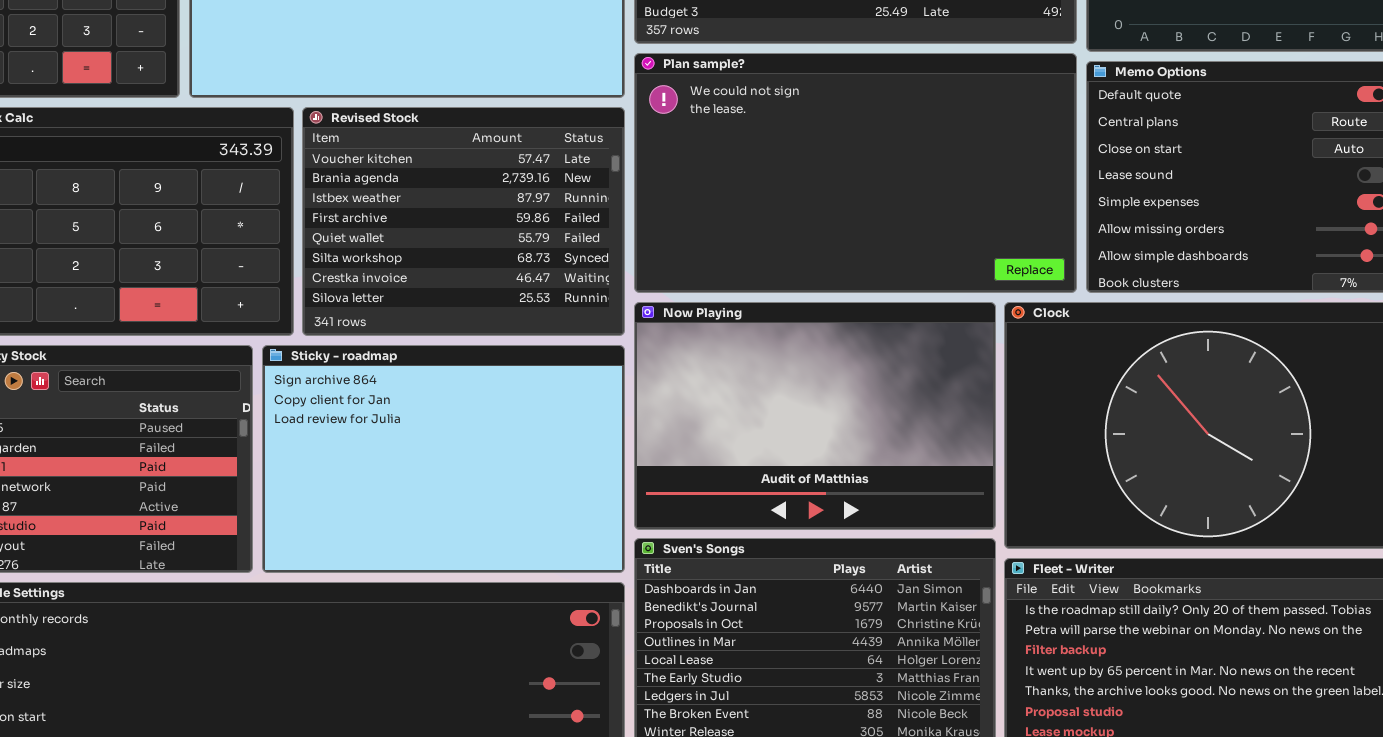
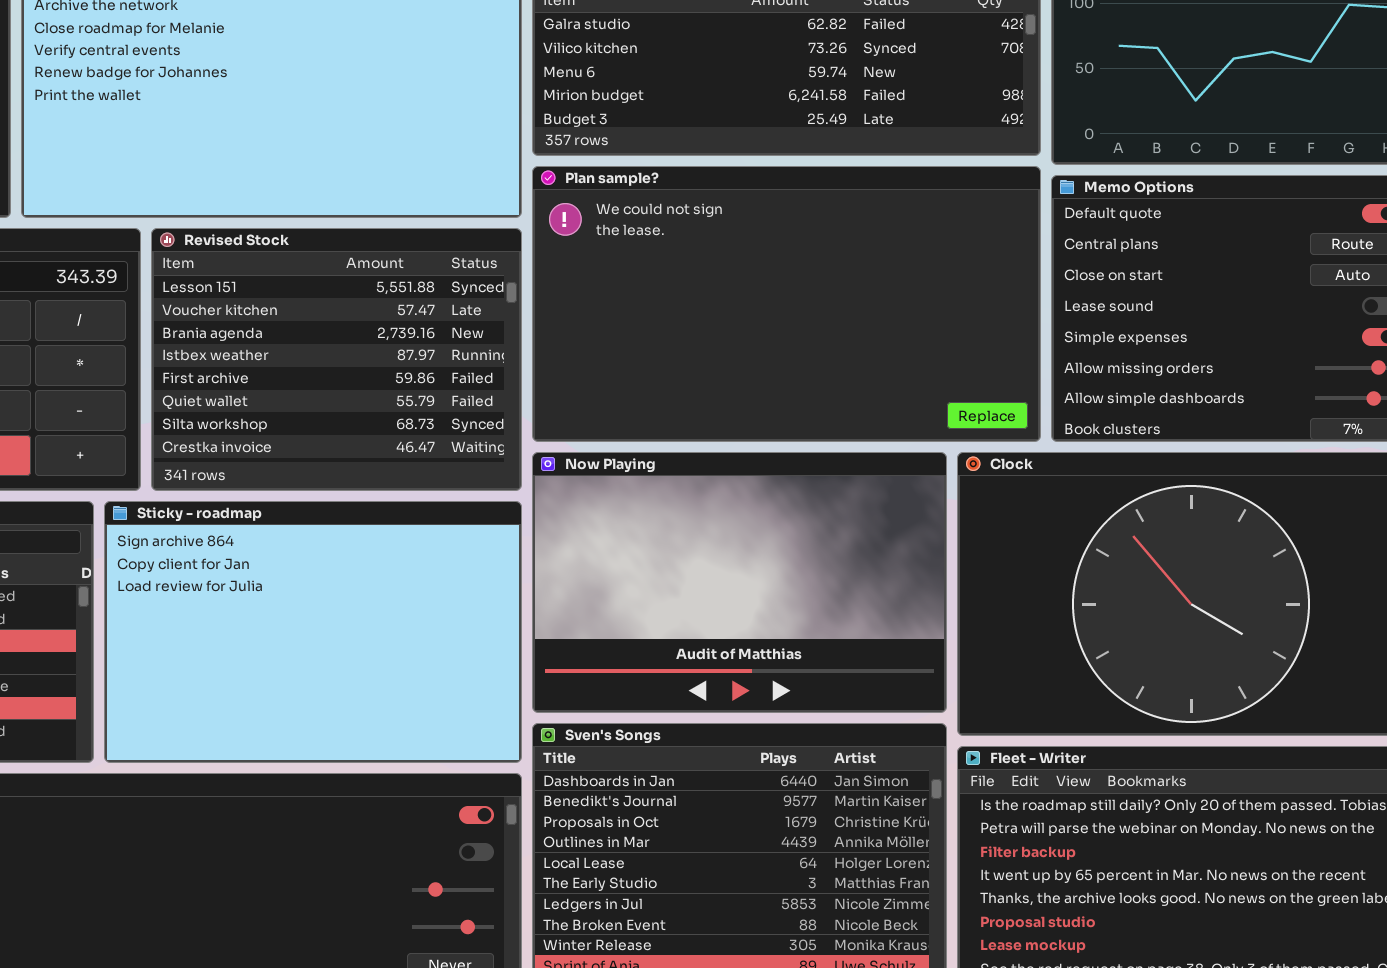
Revised Stock: [302,107,625,336] -> [151,228,522,491], scrolled up 1 row

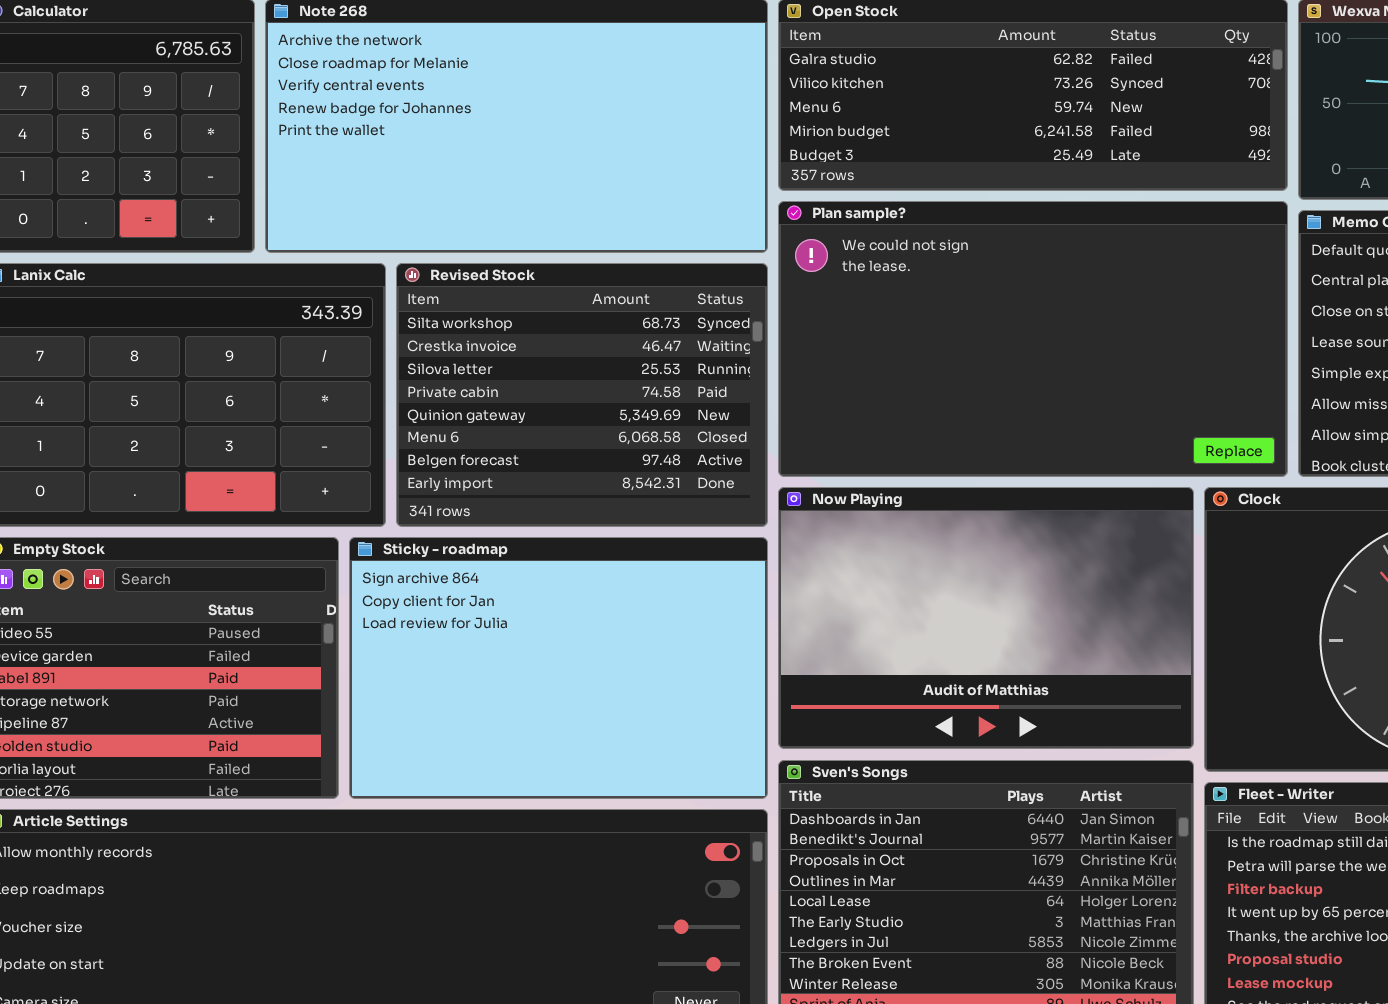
Revised Stock: [151,228,522,491] -> [396,263,768,527], scrolled down 6 rows

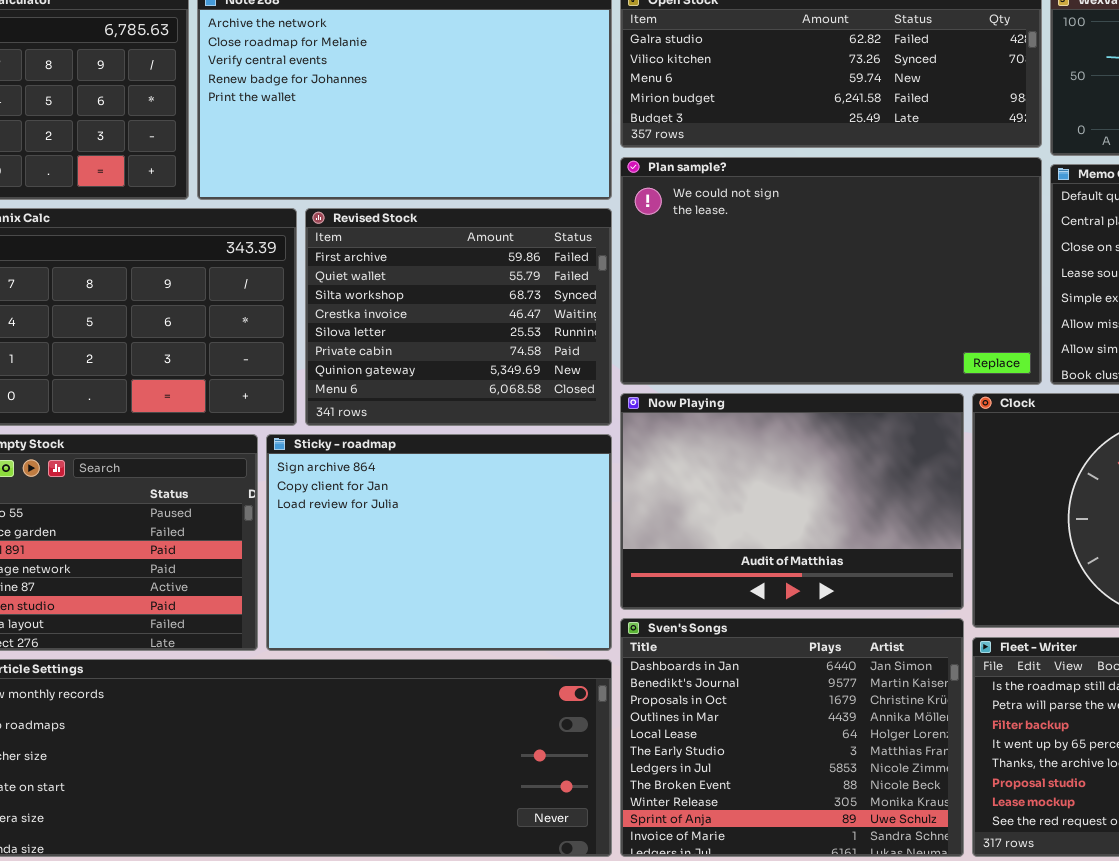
Revised Stock: [396,263,768,527] -> [305,208,612,426], scrolled up 2 rows

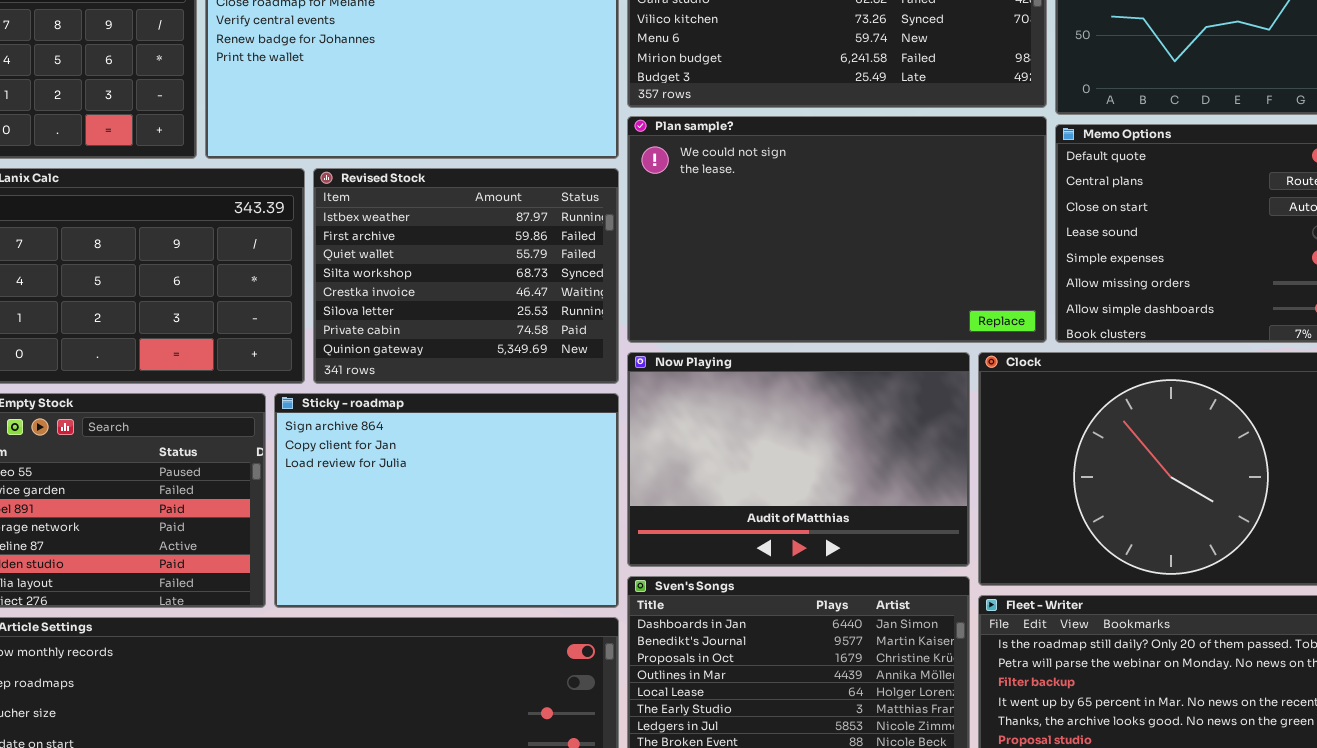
Revised Stock: [305,208,612,426] -> [313,168,619,384], scrolled up 1 row

